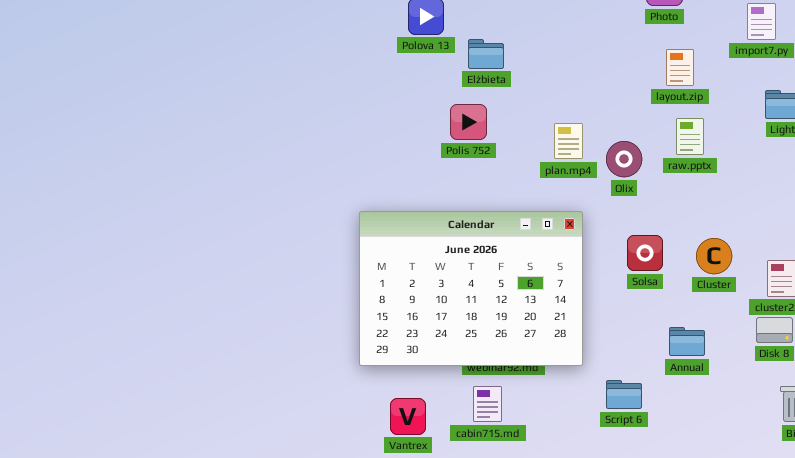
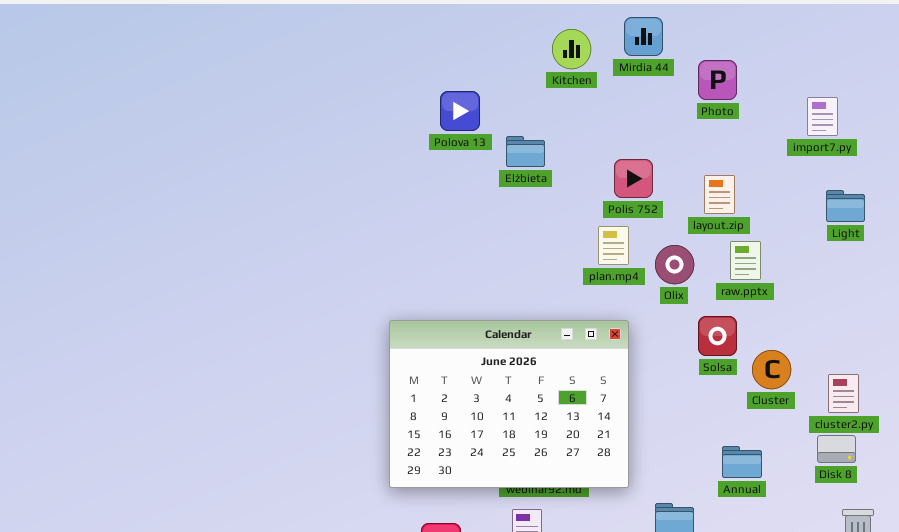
layout.zip: [666,49,694,86] -> [704,175,735,214], moved
Polis 752: [450,104,487,140] -> [614,159,653,198], moved
raw.pptx: [676,118,704,155] -> [730,241,761,280], moved
Solsa: [627,235,663,271] -> [698,316,737,356], moved

